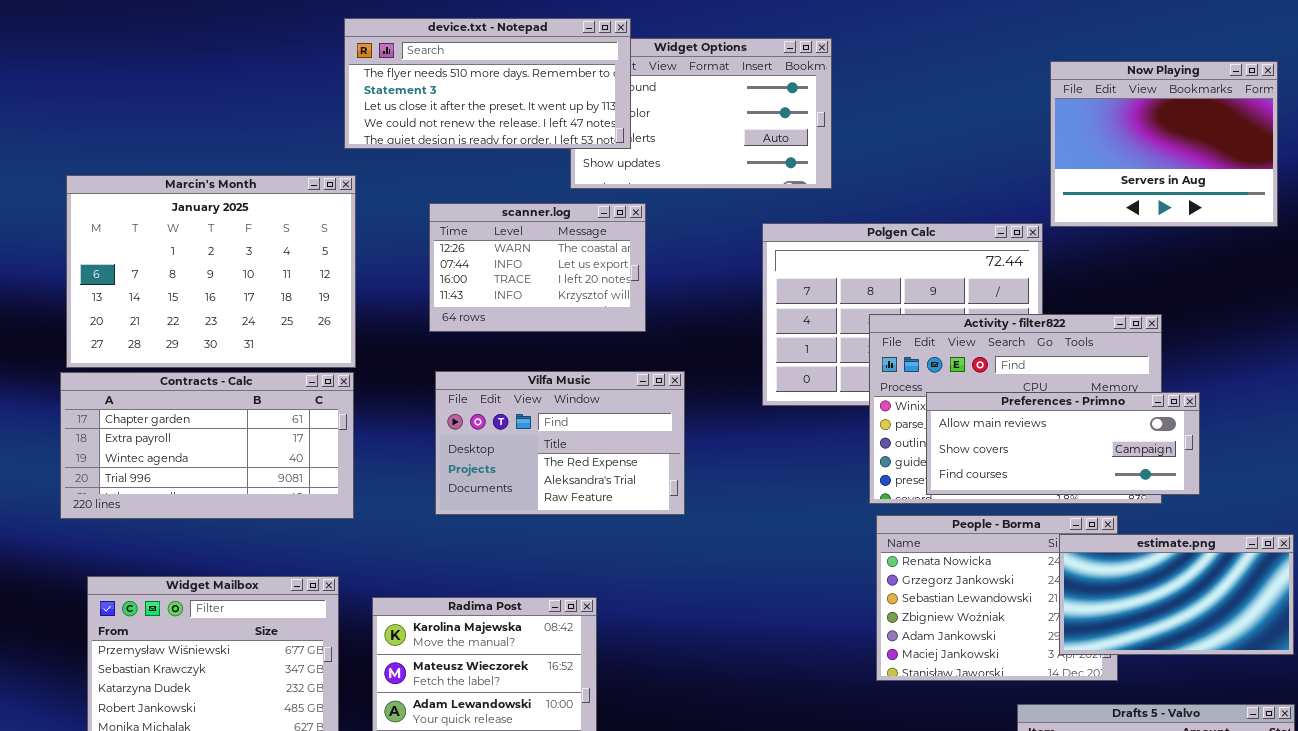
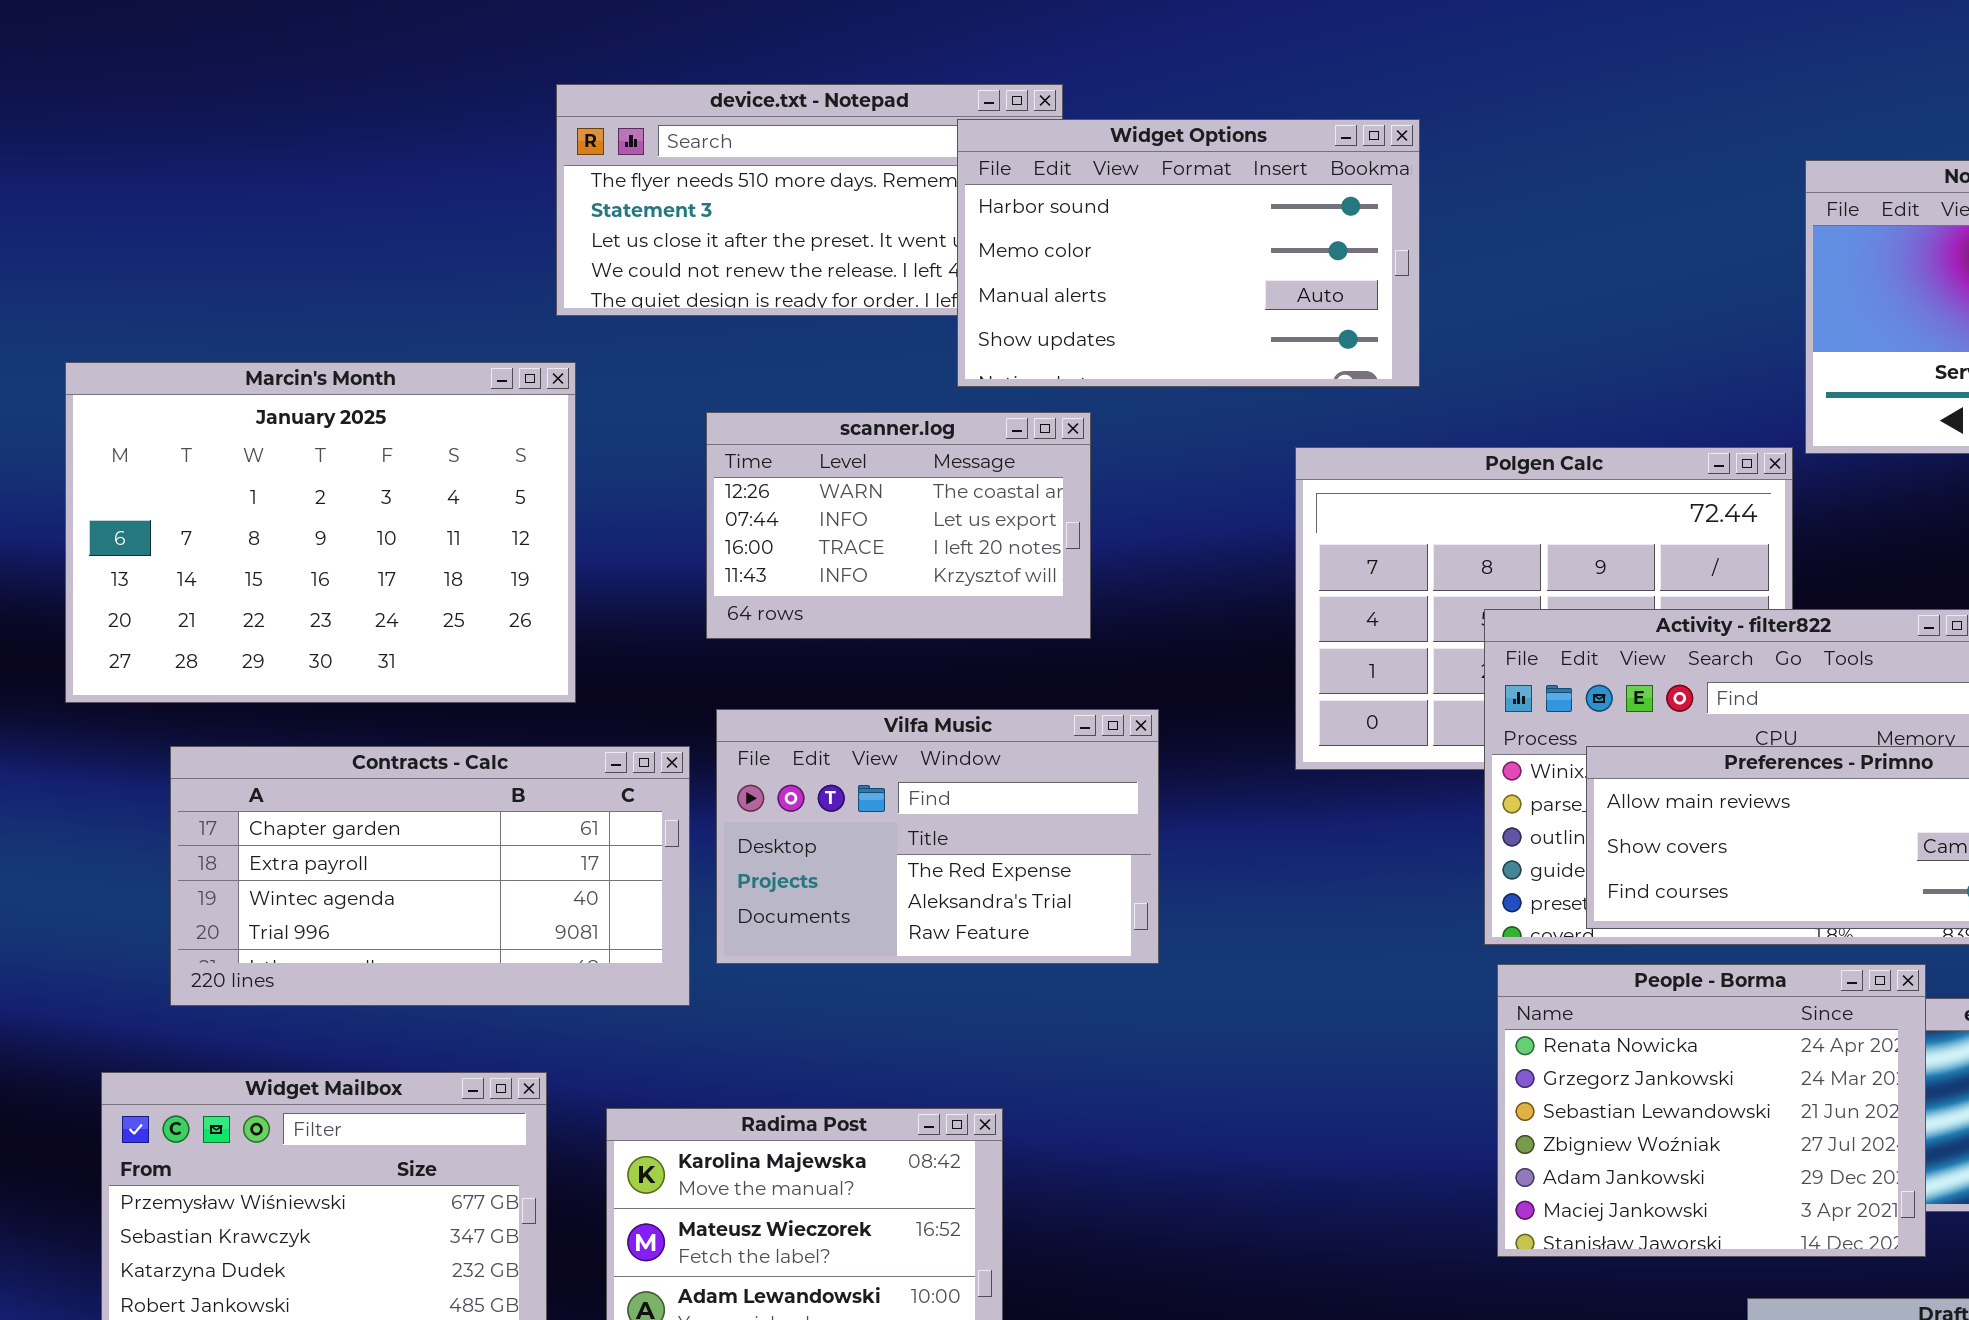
Widget Options: [570,38,832,189] -> [957,119,1420,387], raised
Contracts - Calc: [60,372,354,519] -> [170,746,690,1006], moved
People - Borma: [876,515,1118,681] -> [1497,964,1926,1257], raised

